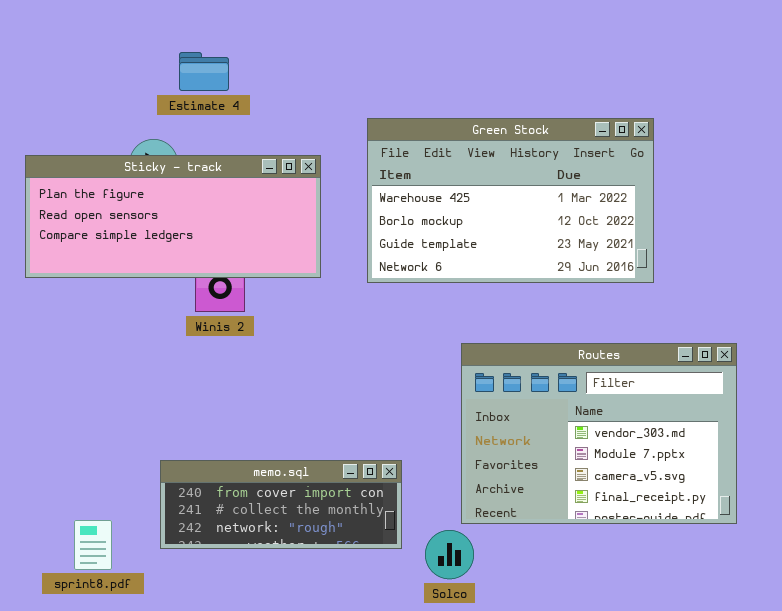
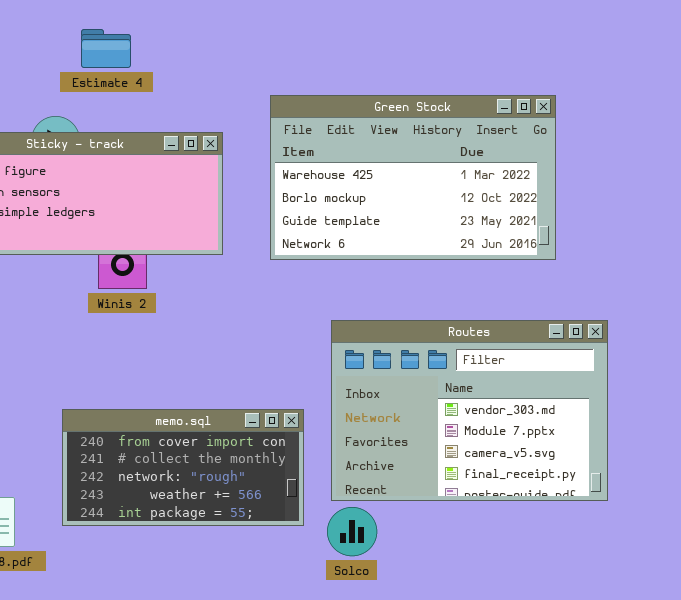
Routes: [461,343,737,524] -> [331,320,608,501], moved
memo.sql: [160,460,402,549] -> [62,409,304,526], resized

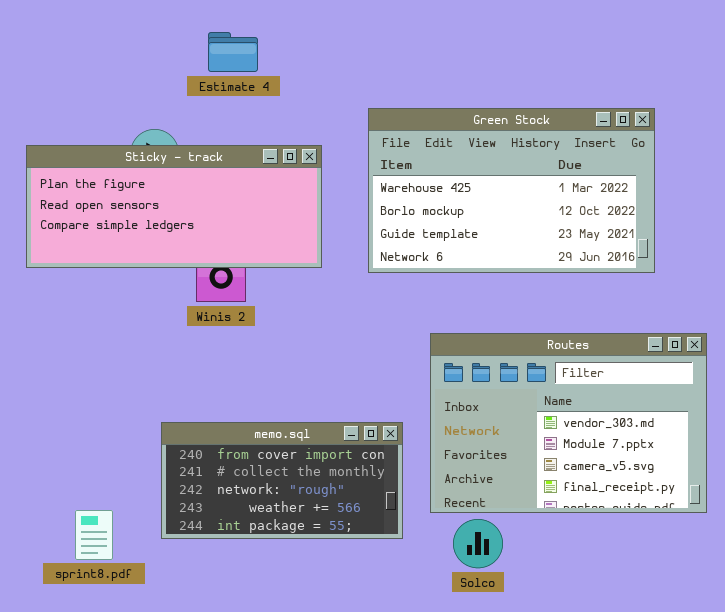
Estimate 4: [81,29,131,68] -> [208,32,258,72], moved
Solco: [327,507,377,556] -> [453,519,503,568], moved

